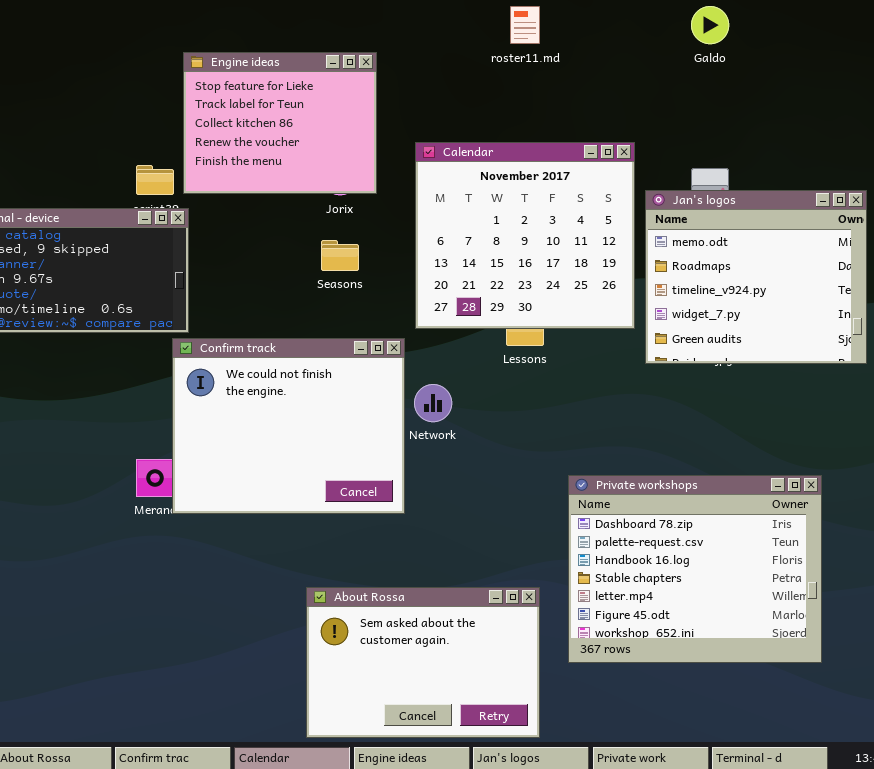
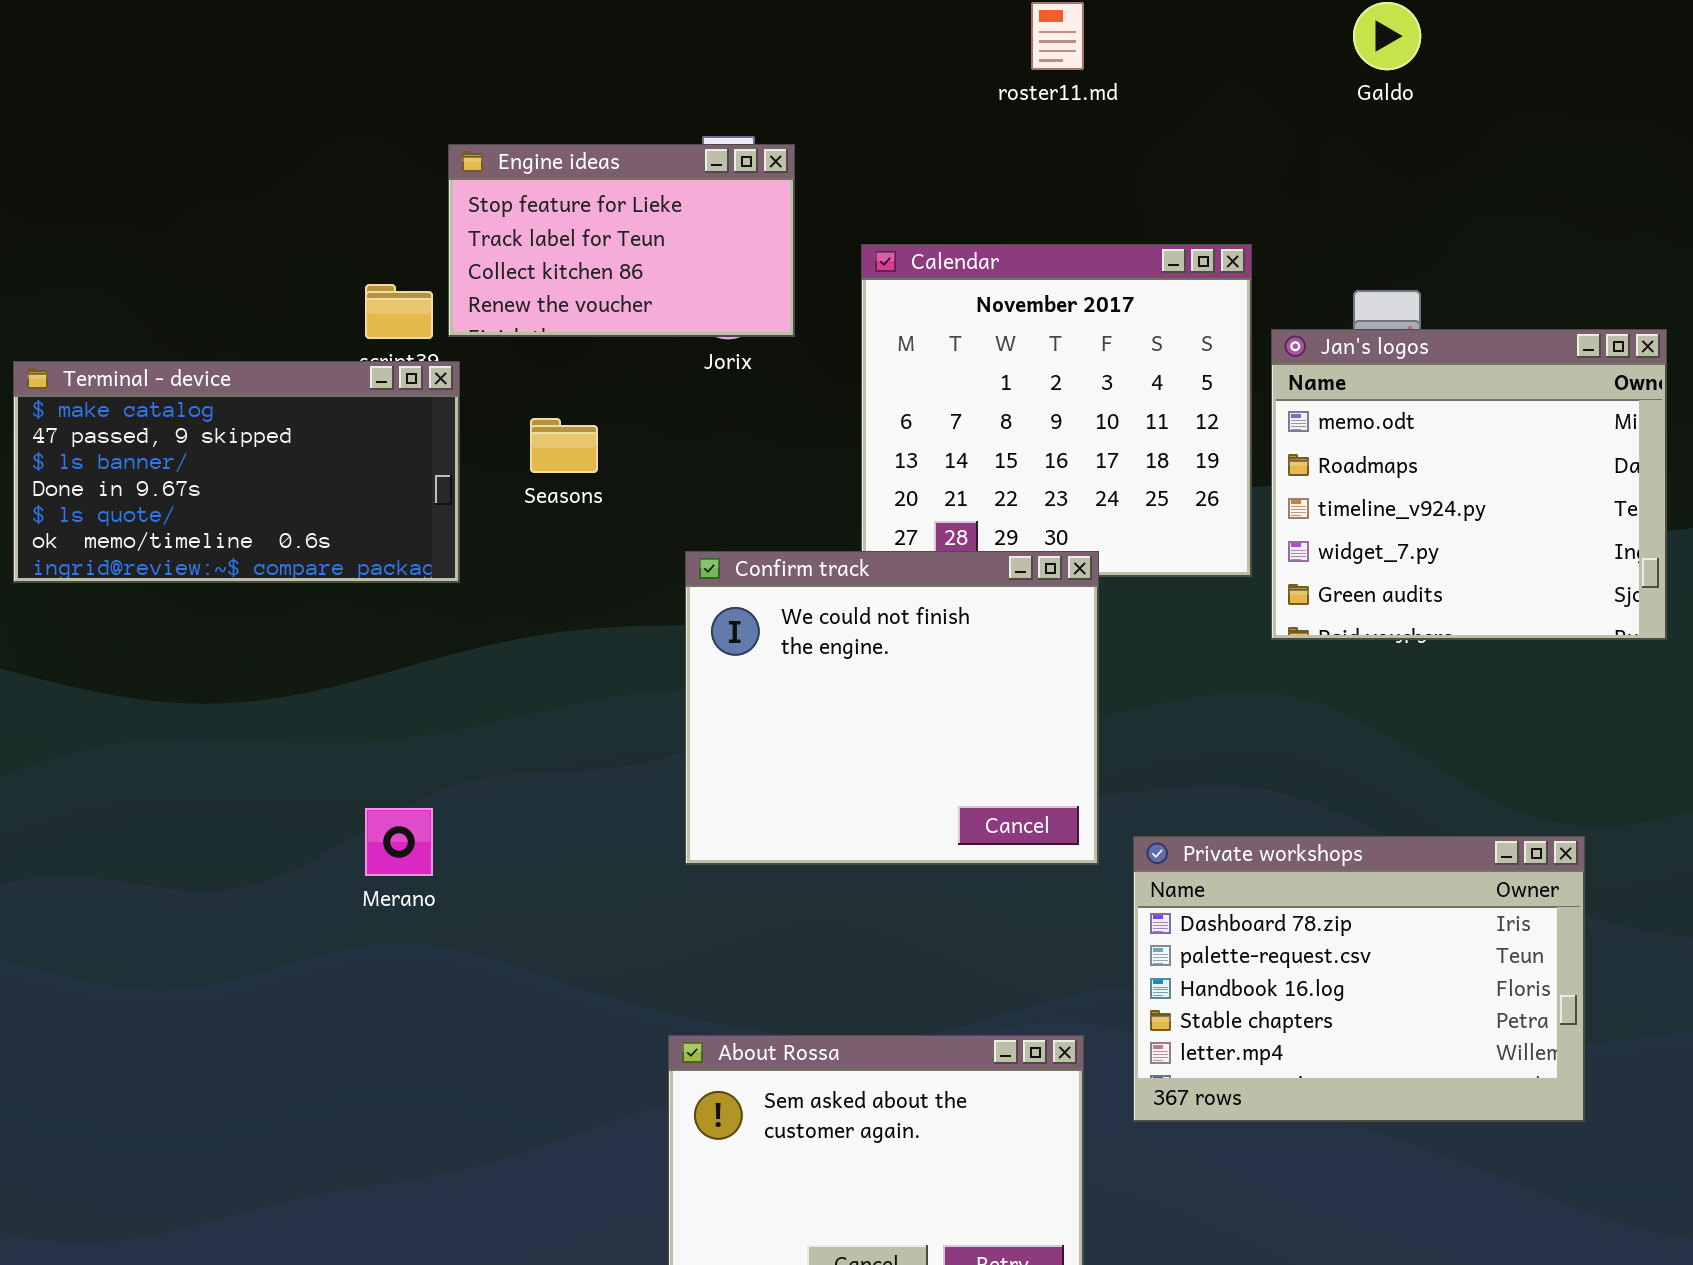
Engine ideas: [183,52,377,194] -> [448,144,795,337], resized
Seasons: [321,240,359,271] -> [530,418,598,473], moved
Confirm track: [172,338,405,514] -> [685,551,1099,865], moved
Private workshops: [568,475,822,663] -> [1133,836,1585,1122], resized

